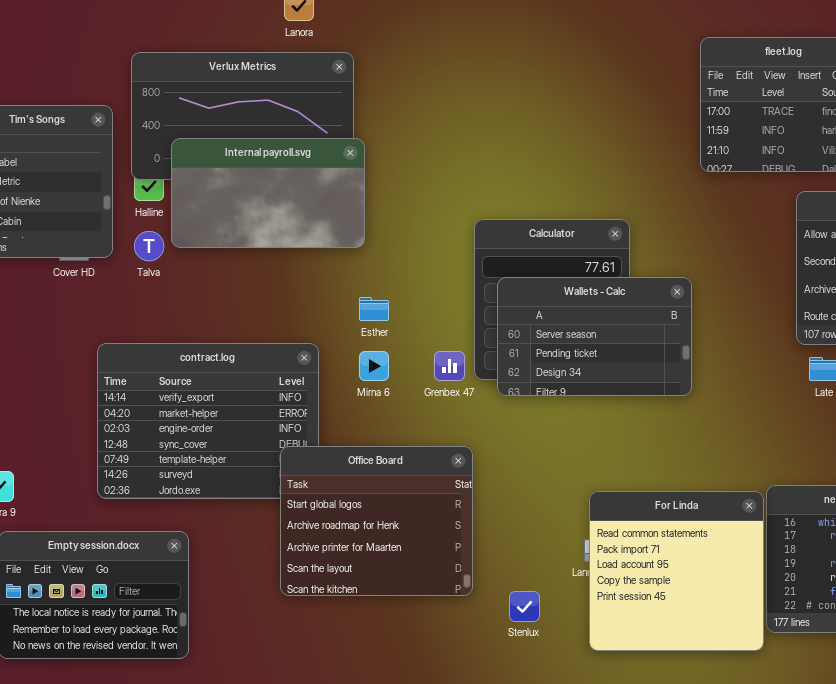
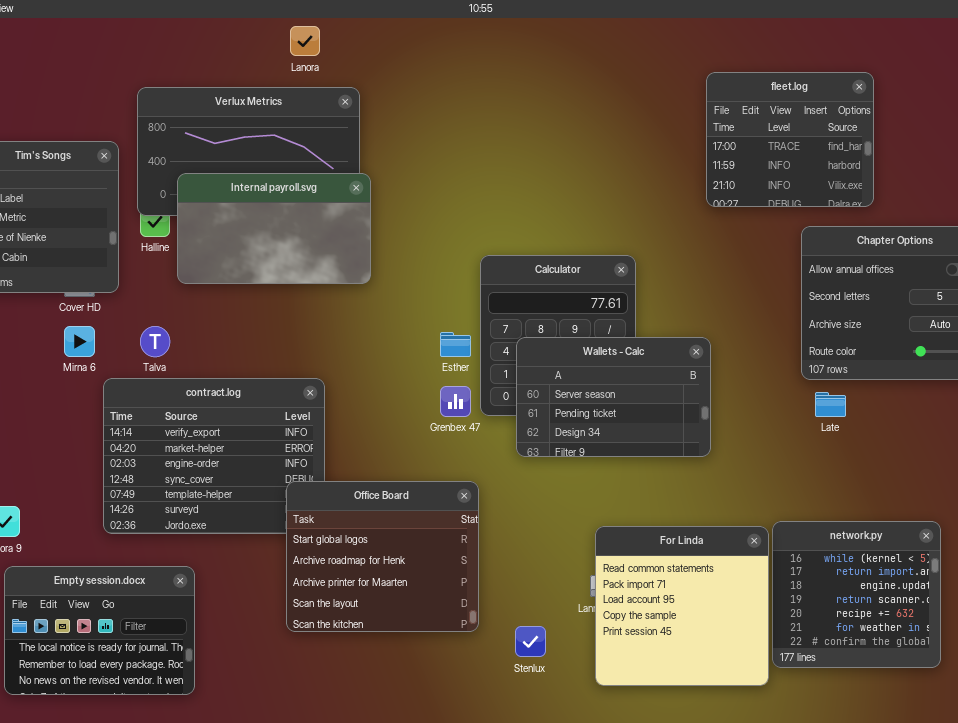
Talva: [134,231,164,261] -> [140,326,170,357], moved
Wallets - Calc: [497,277,692,396] -> [516,337,711,457], moved
Esther: [359,297,389,321] -> [440,332,471,357], moved
Mirna 6: [359,351,389,381] -> [64,326,95,357], moved

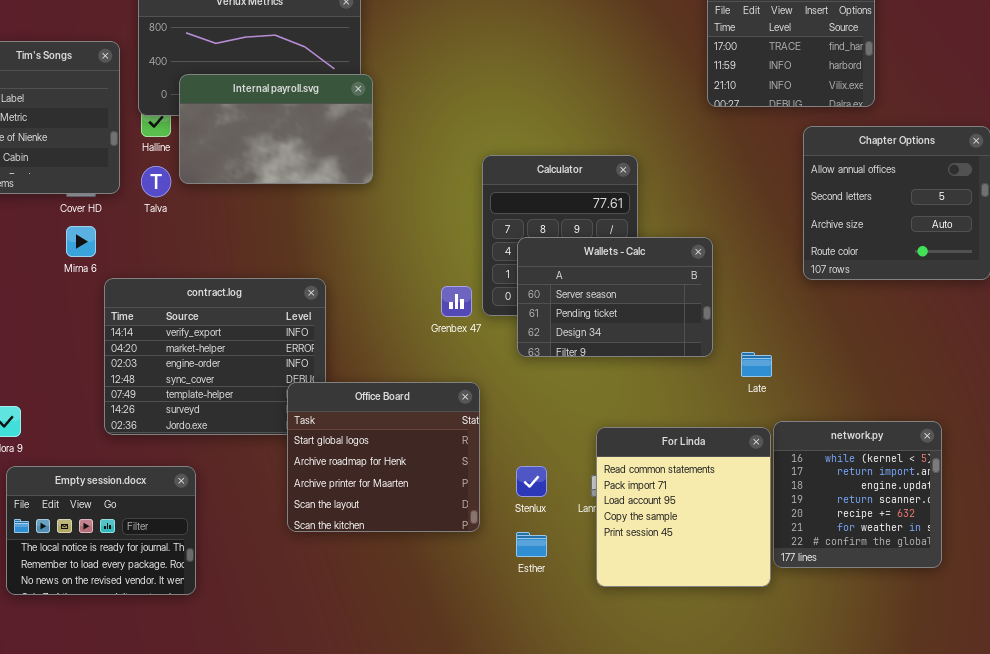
Talva: [140,326,170,357] -> [141,166,171,197], moved
Esther: [440,332,471,357] -> [516,532,547,557], moved
Late: [815,392,846,417] -> [741,352,772,377], moved
Stenlux: [515,626,546,657] -> [516,466,547,497], moved

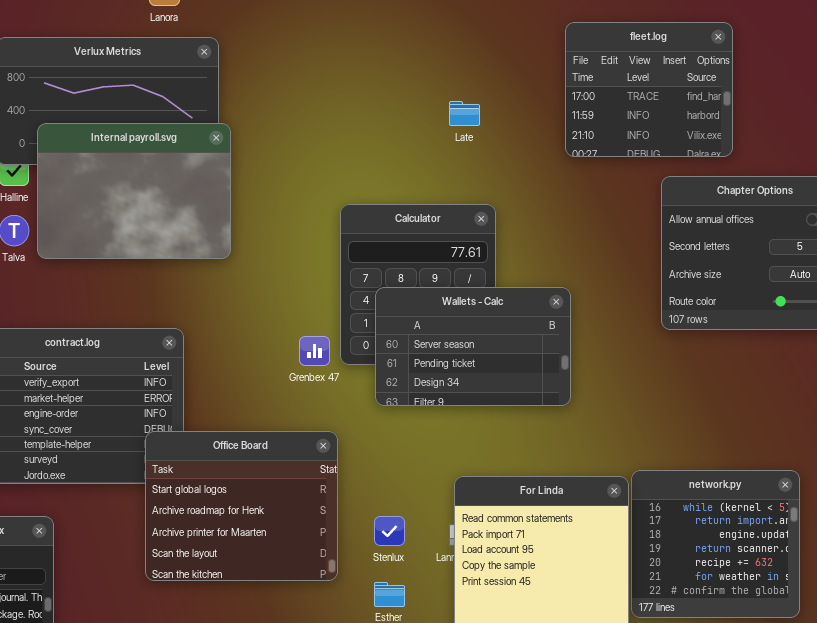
Internal payroll.svg: [179,74,373,184] -> [37,123,231,259], resized
Late: [741,352,772,377] -> [449,101,480,126], moved

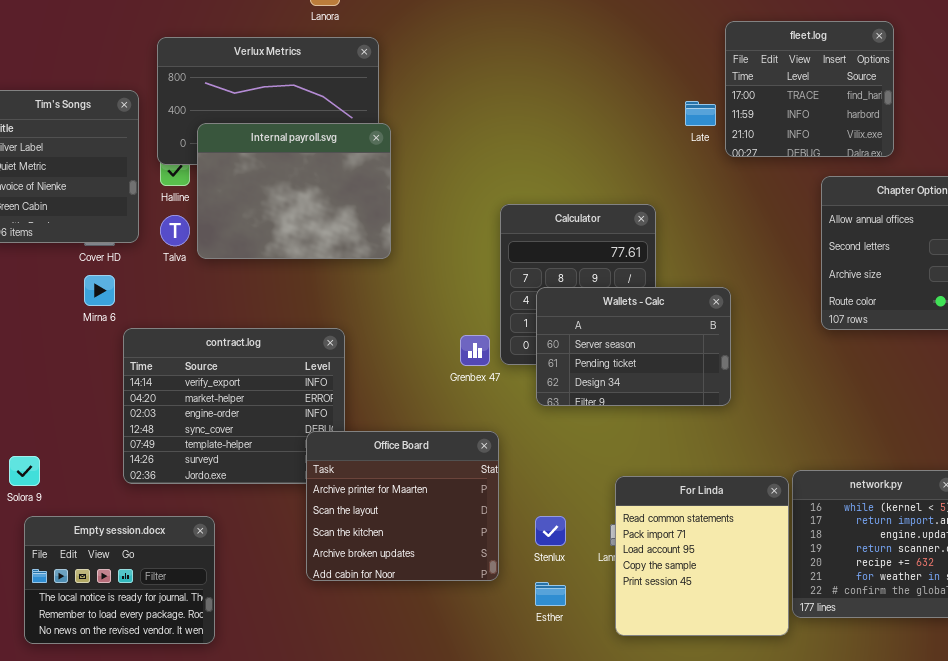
Late: [449,101,480,126] -> [685,101,716,126], moved
Office Board: [145,431,338,581] -> [306,431,499,581], scrolled down 2 rows

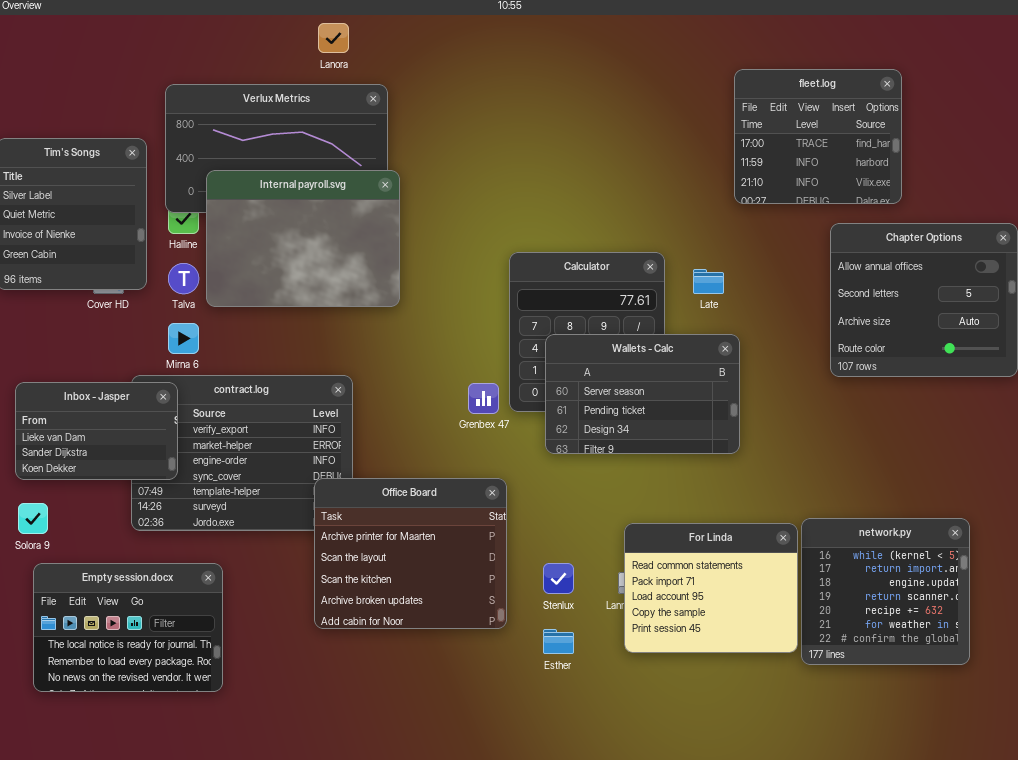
Late: [685,101,716,126] -> [693,269,724,294], moved
Mirna 6: [84,275,115,306] -> [168,323,199,354], moved
Inbox - Jasper: none -> [15,382,178,480], opened
For Linda: [615,476,789,636] -> [624,523,798,653], resized

